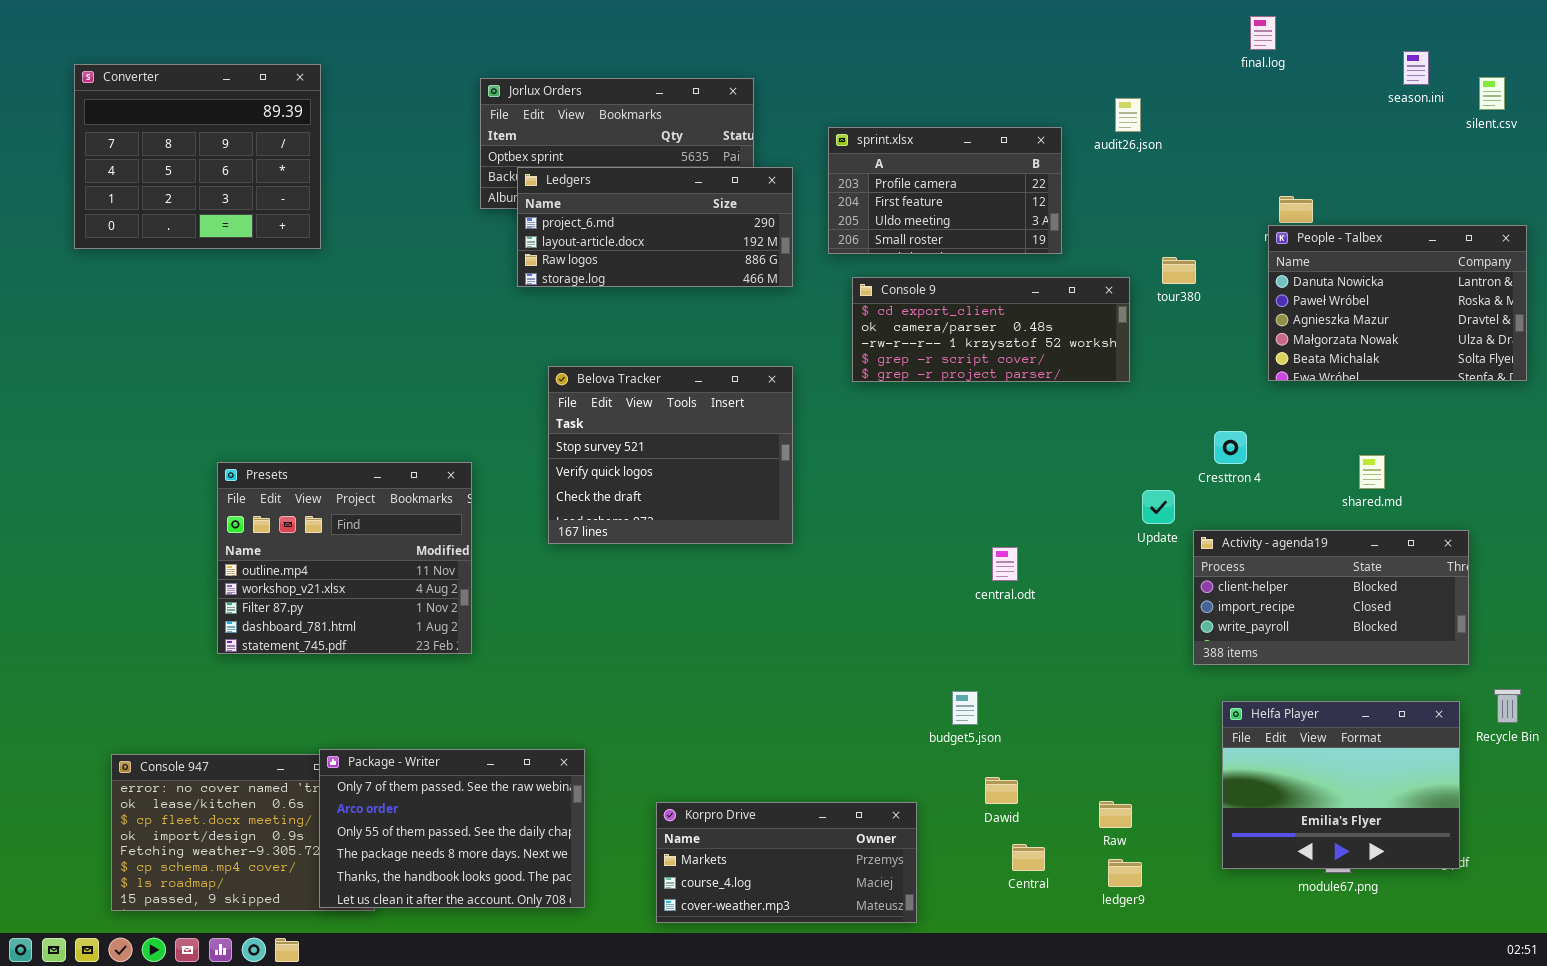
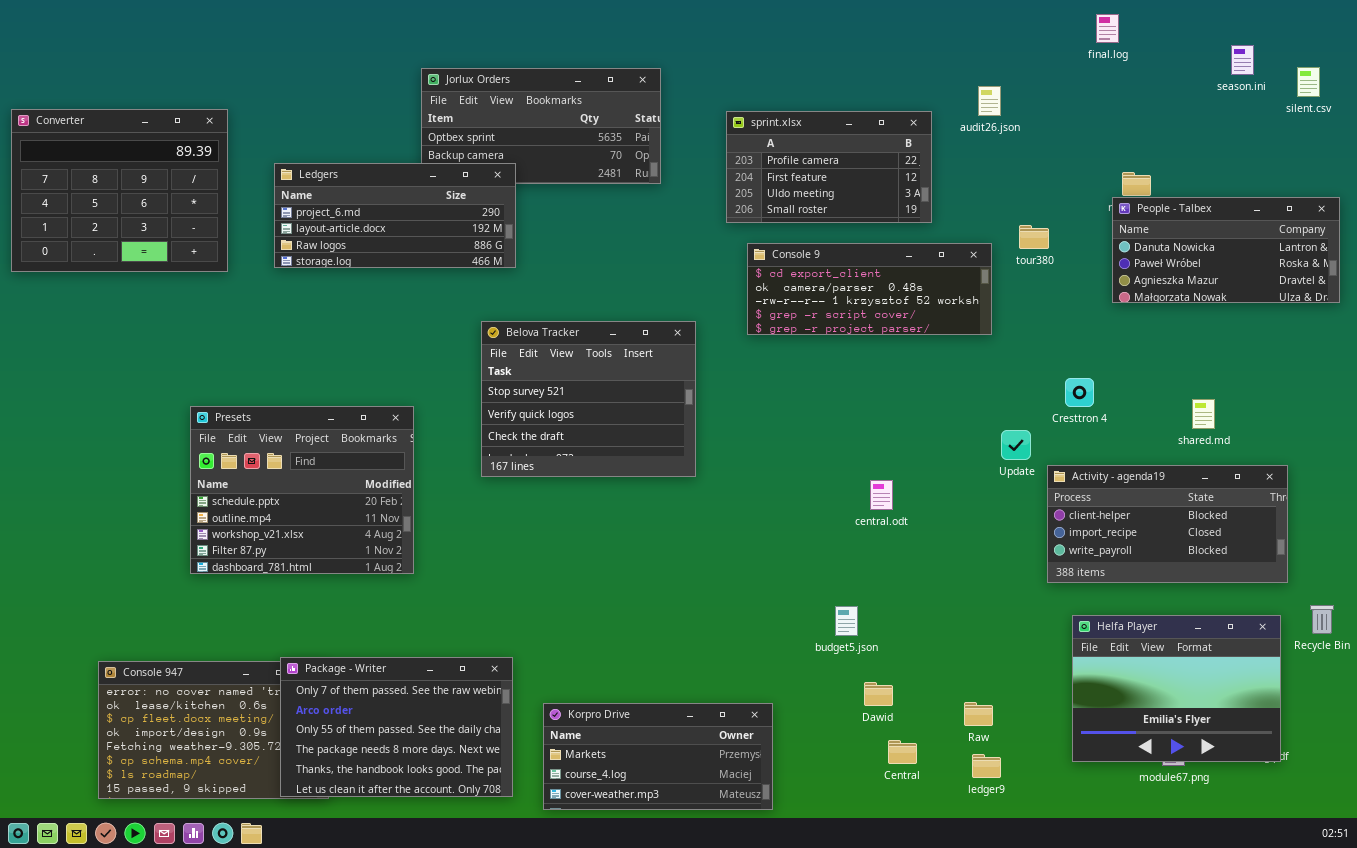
Converter: [74,64,321,249] -> [11,109,228,272], moved
Ledgers: [517,167,793,287] -> [274,163,516,268], moved
People - Talbex: [1268,225,1527,381] -> [1112,197,1340,303], resized
Presets: [217,462,472,654] -> [190,406,414,574], scrolled up 1 row
Korpro Drive: [656,802,917,923] -> [543,703,773,810], moved

